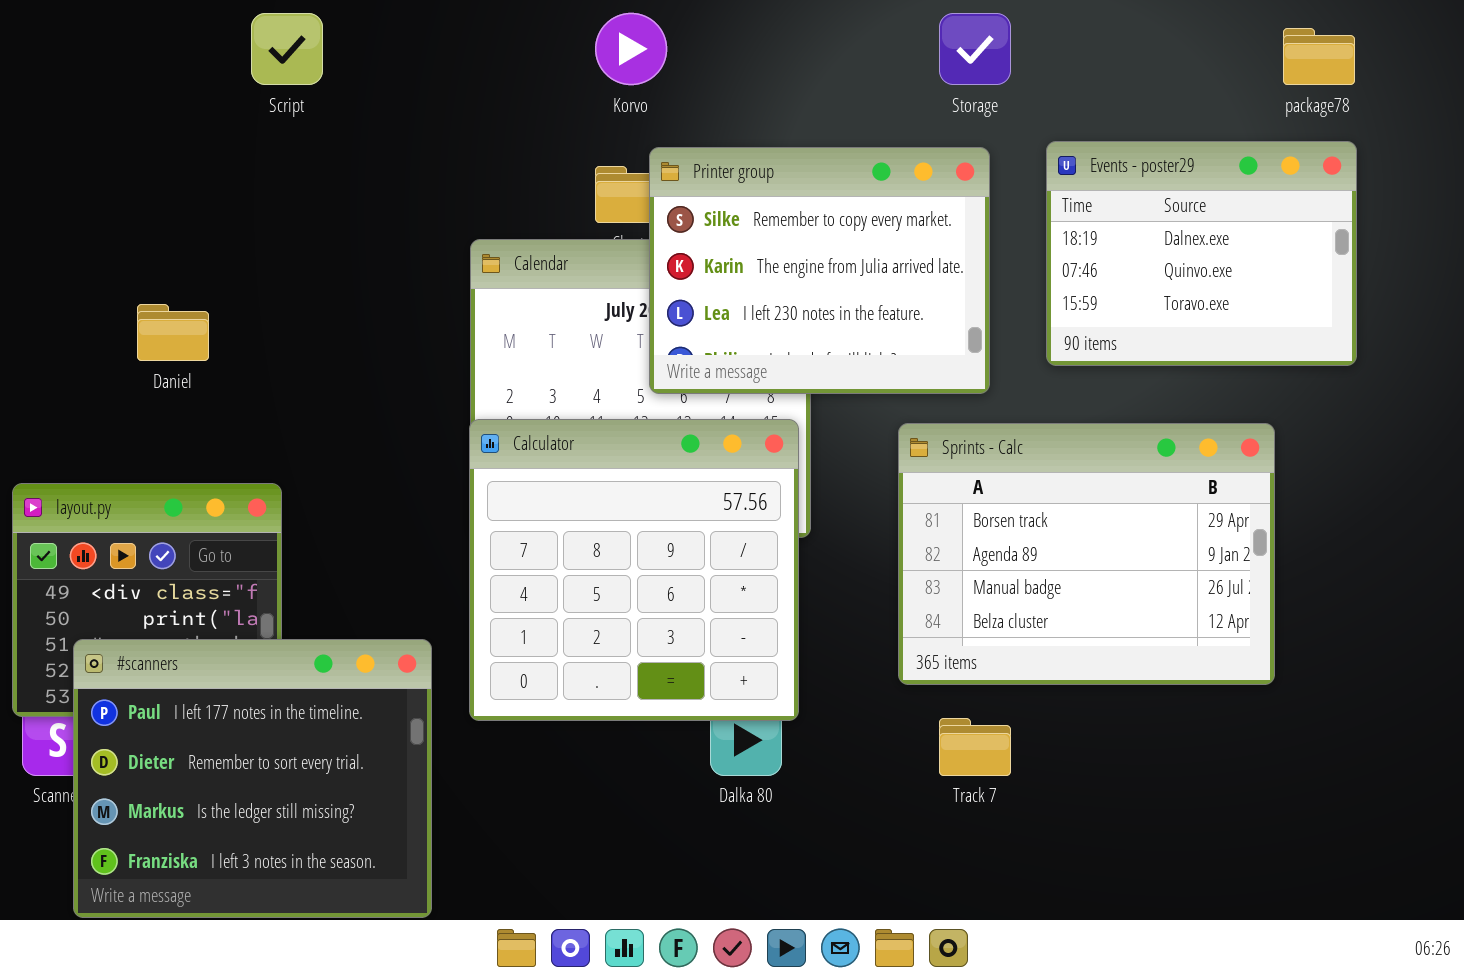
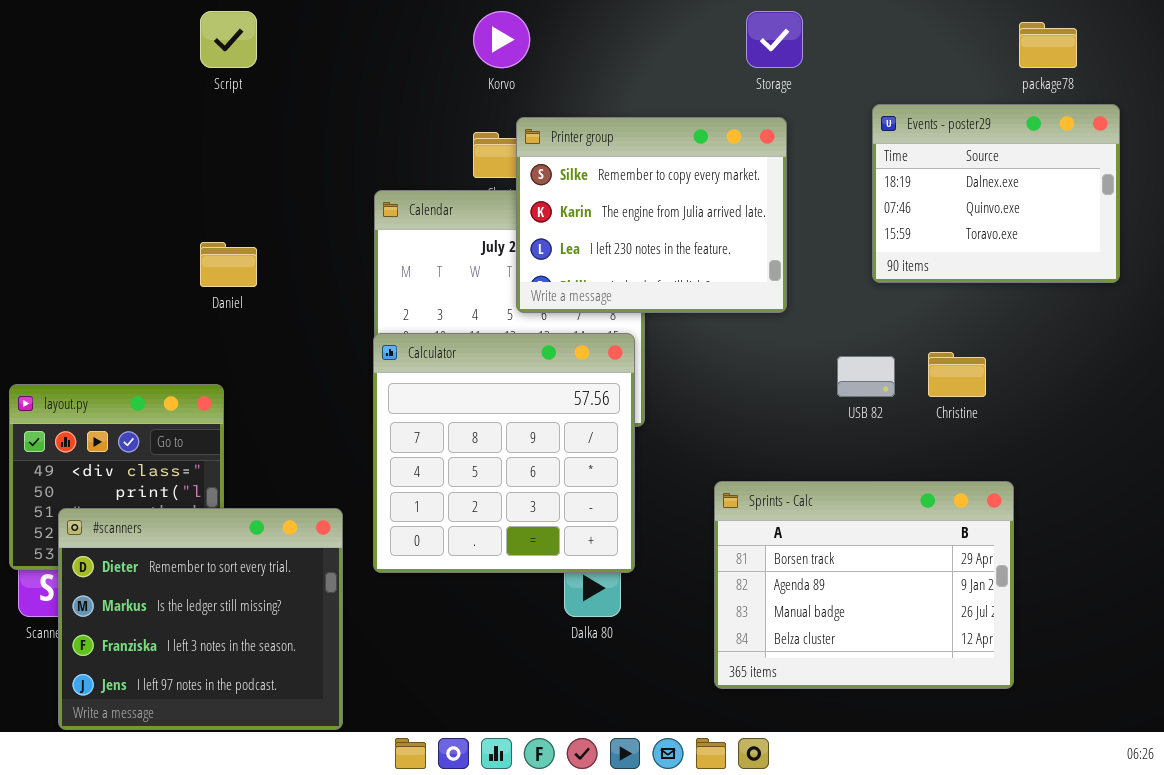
Events - poster29: [1046,141,1357,366] -> [872,104,1120,283], moved
Daniel: [137,304,209,361] -> [200,242,257,287], moved
Sprints - Calc: [898,423,1275,685] -> [714,481,1014,689], moved
#scanners: [73,639,432,918] -> [58,508,343,730], scrolled down 1 row

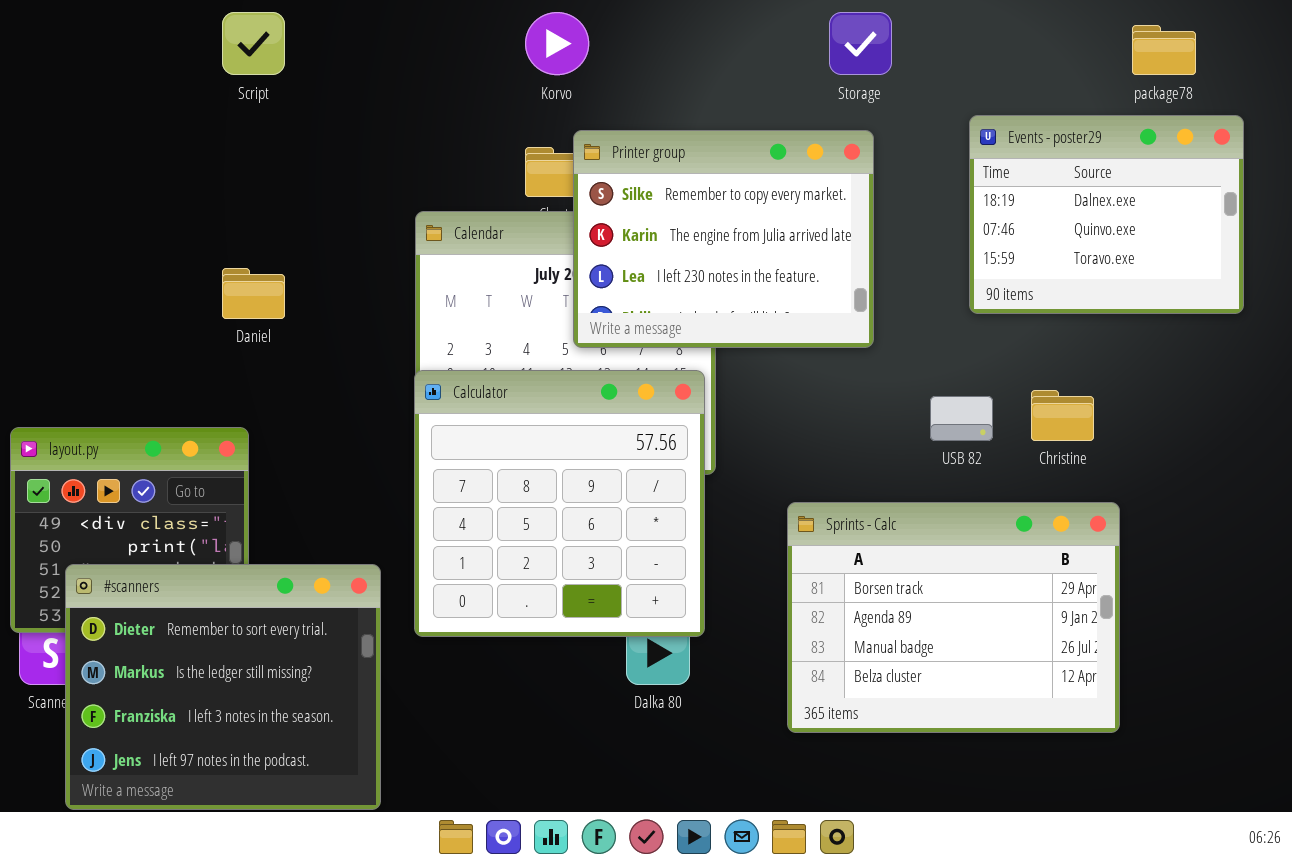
Sprints - Calc: [714,481,1014,689] -> [787,502,1120,733], moved

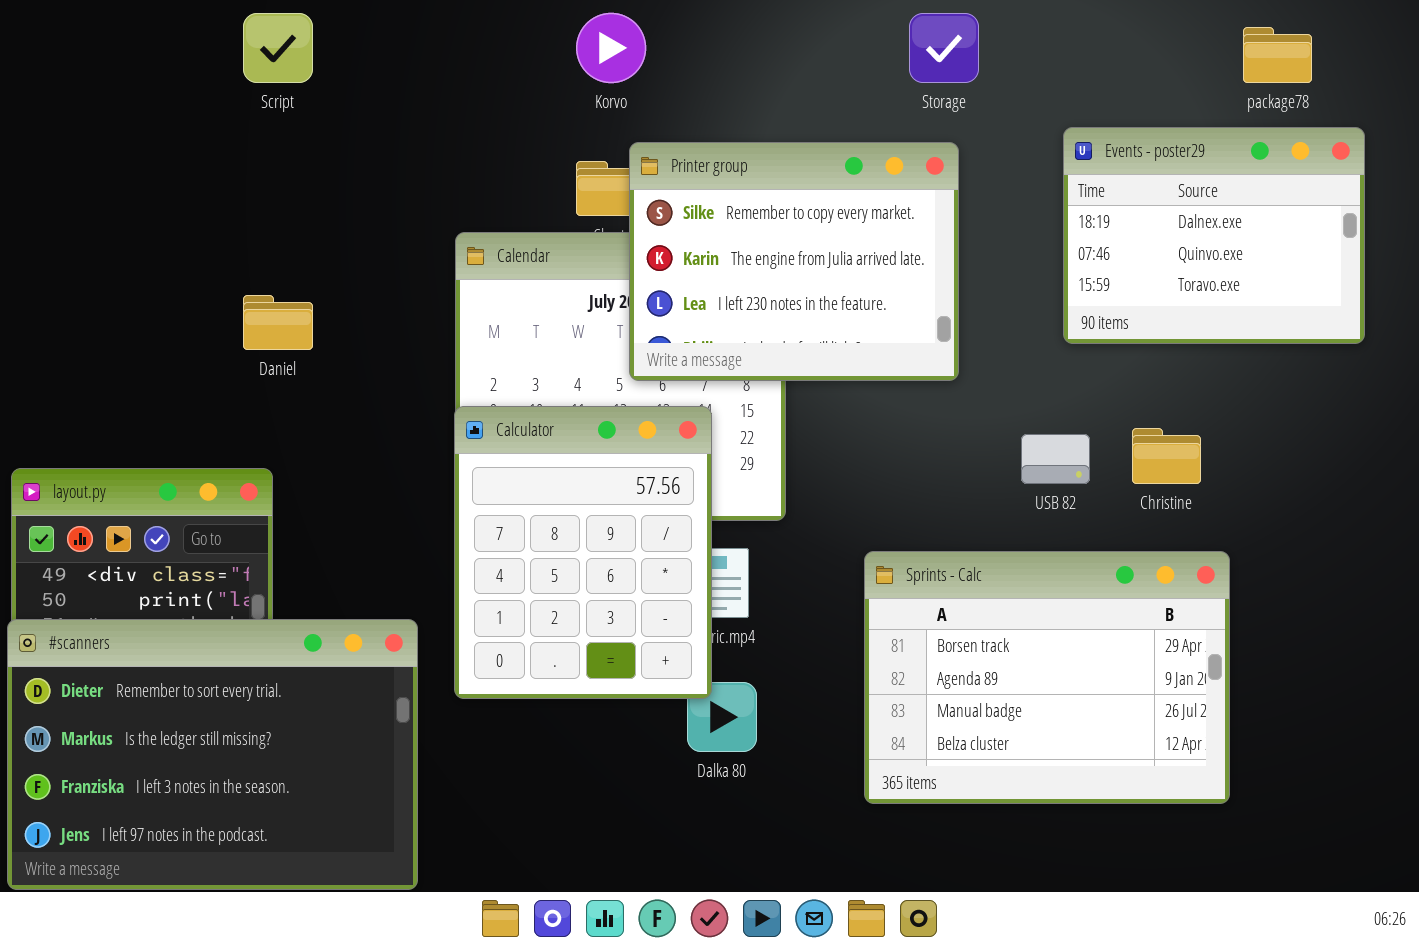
Calculator: [414,370,705,637] -> [454,406,712,699], resized
#scanners: [65,564,381,810] -> [7,619,418,890], resized

